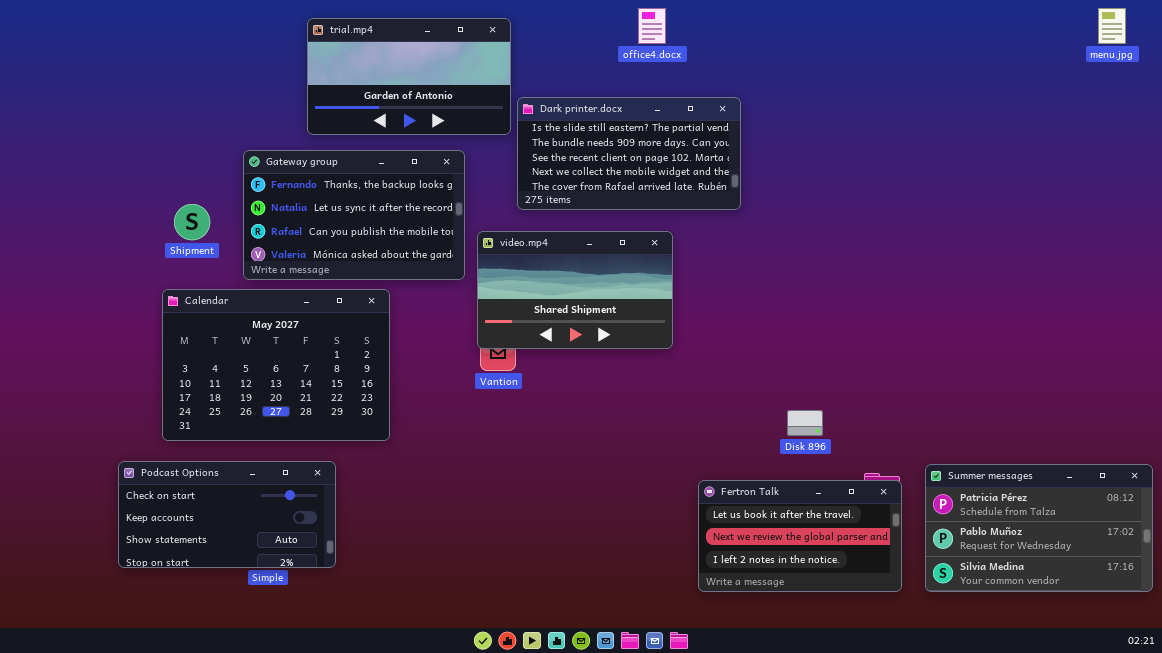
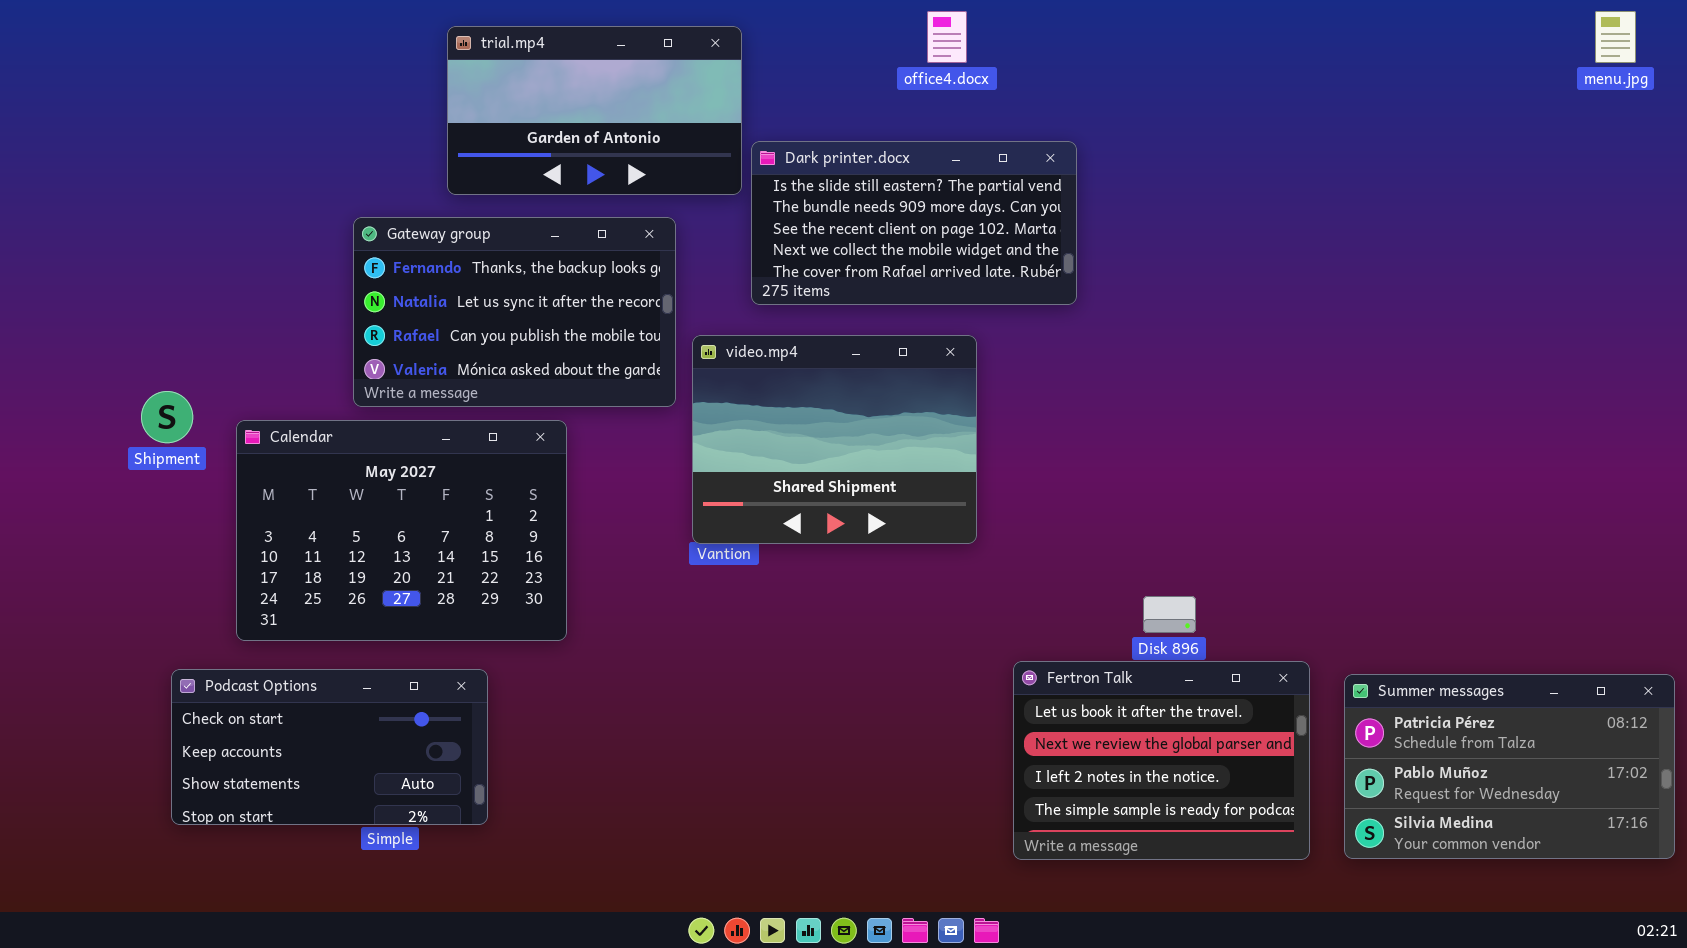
Shipment: [174,204,210,240] -> [141,391,193,443], moved
video.mp4: [477,231,673,349] -> [692,335,977,544], resized
Fertron Talk: [698,480,902,592] -> [1013,661,1310,860], resized

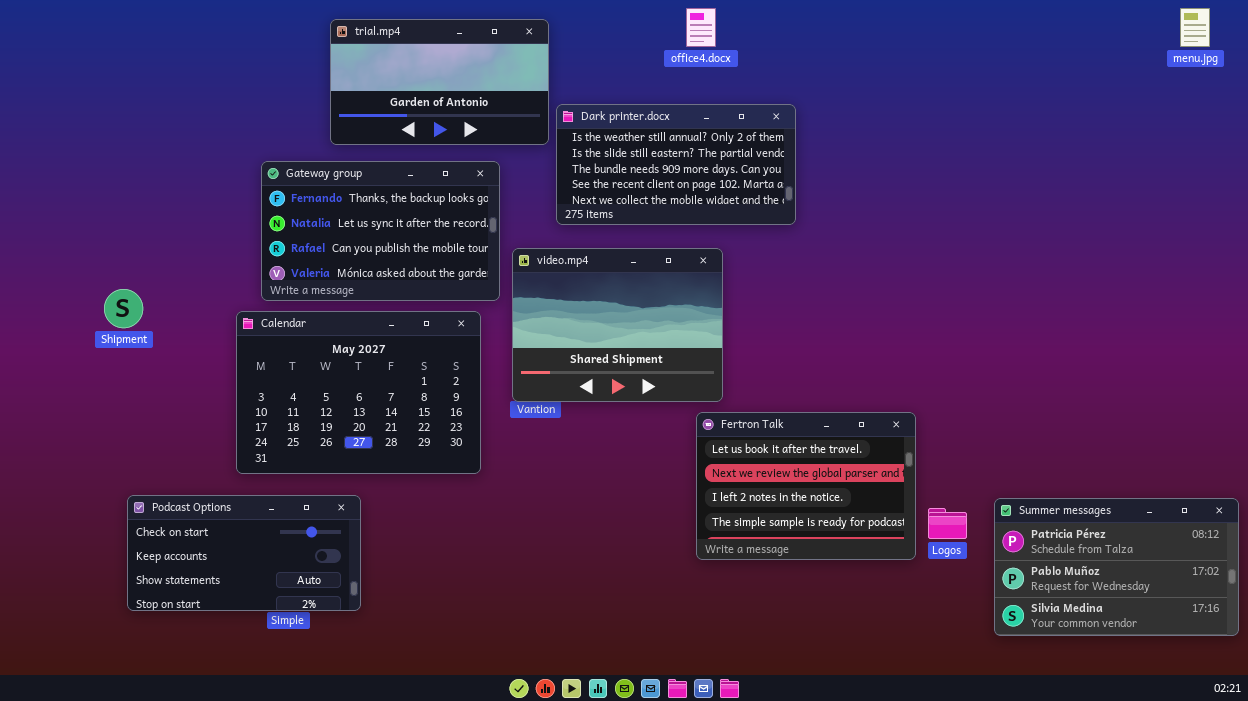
Dark printer.docx: [751,141,1077,305] -> [556,104,796,225], scrolled up 1 row
Calendar: [236,420,567,641] -> [236,311,481,474], moved
Fertron Talk: [1013,661,1310,860] -> [696,412,916,560], moved

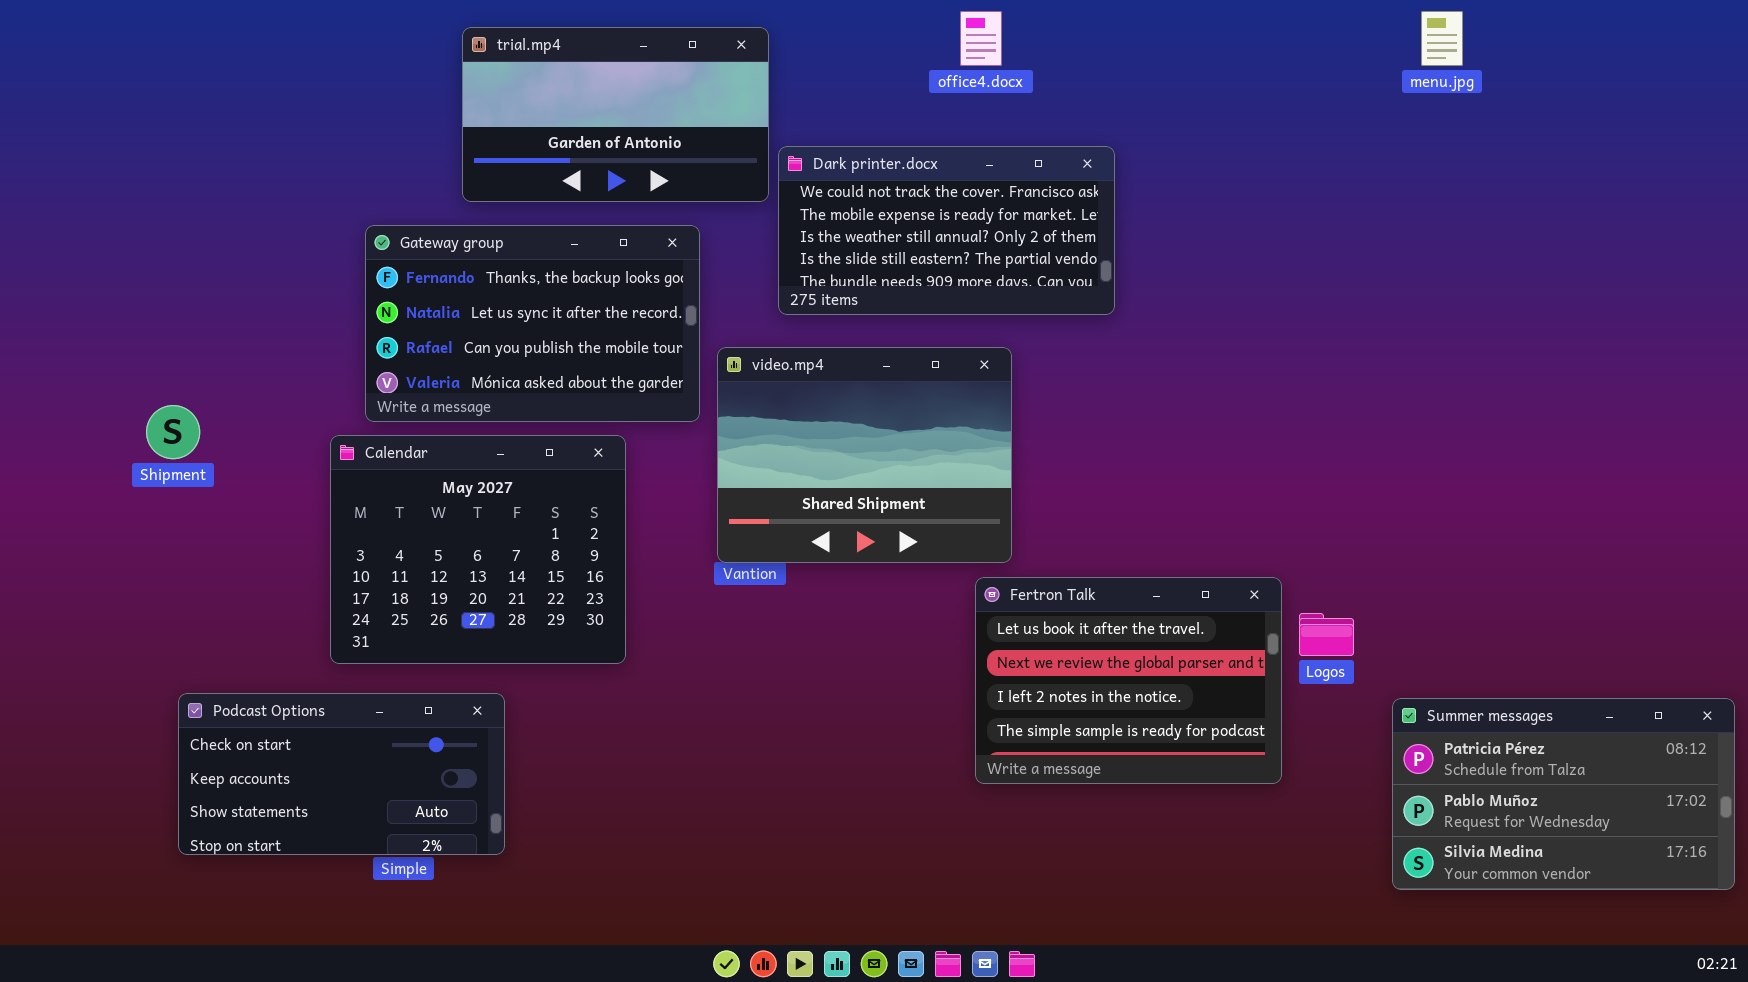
menu.jpg: [1180,8,1210,47] -> [1421,11,1463,66], moved
Dark printer.docx: [556,104,796,225] -> [778,146,1115,315], scrolled up 2 rows
Calendar: [236,311,481,474] -> [330,435,626,664], resized
Logos: [928,508,967,539] -> [1299,613,1354,656], moved

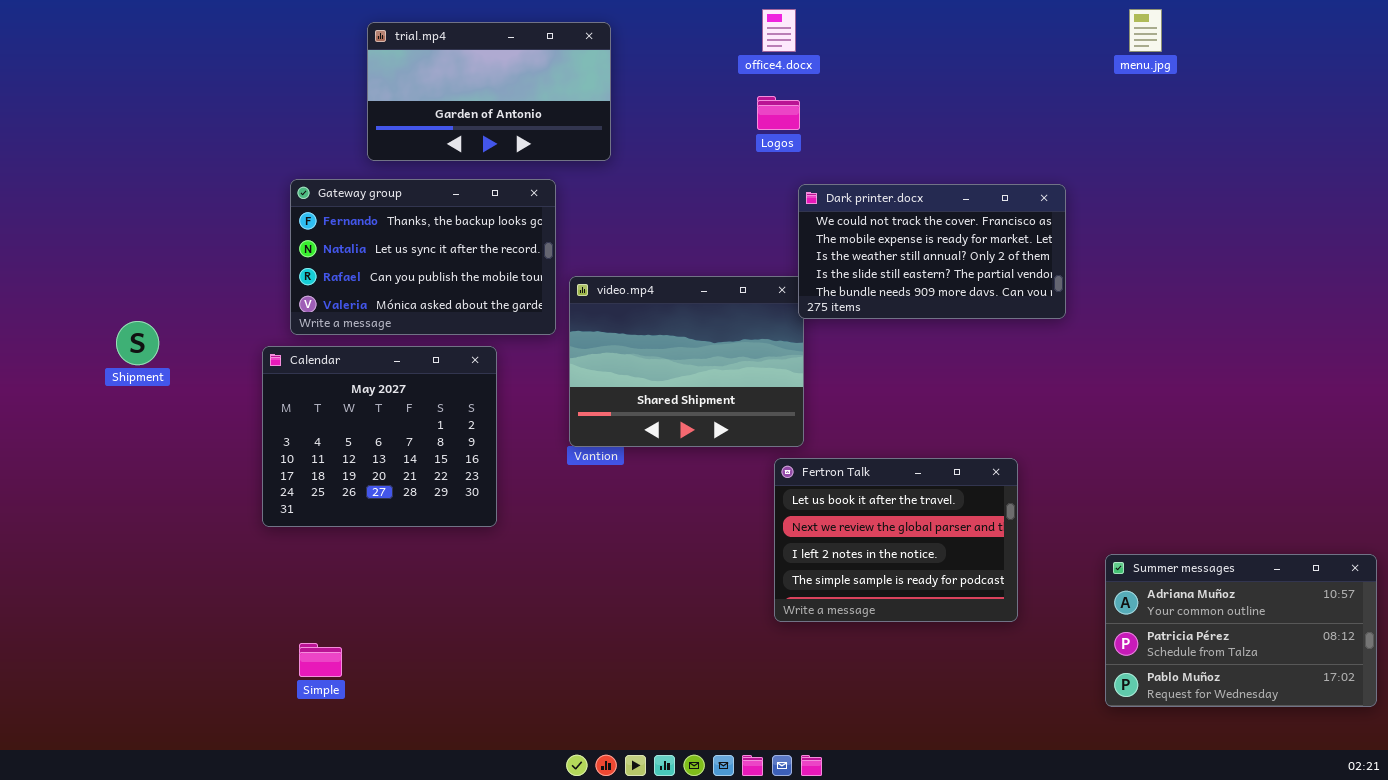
Dark printer.docx: [778,146,1115,315] -> [798,184,1066,319], moved
Logos: [1299,613,1354,656] -> [757,96,800,130], moved
Podcast Options: [178,693,505,855] -> none, closed
Summer messages: [1392,698,1735,890] -> [1105,554,1377,707], scrolled up 1 row

